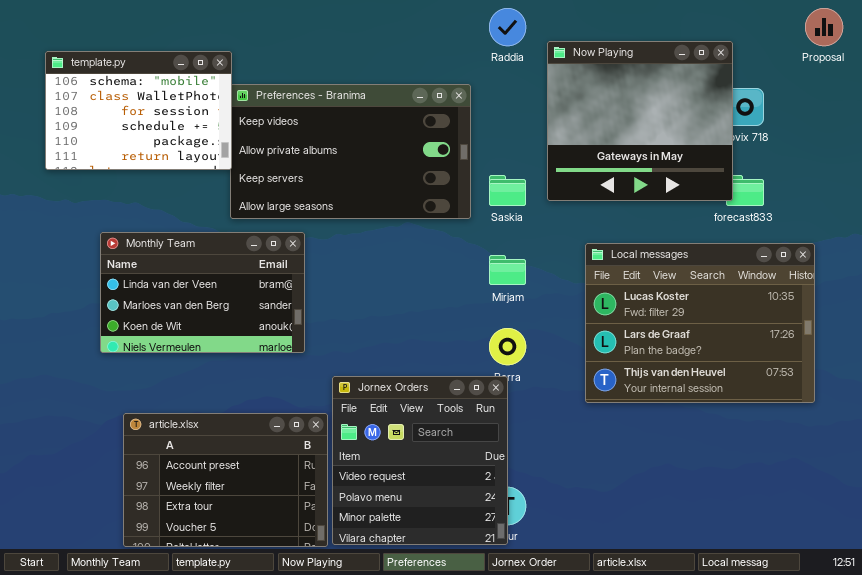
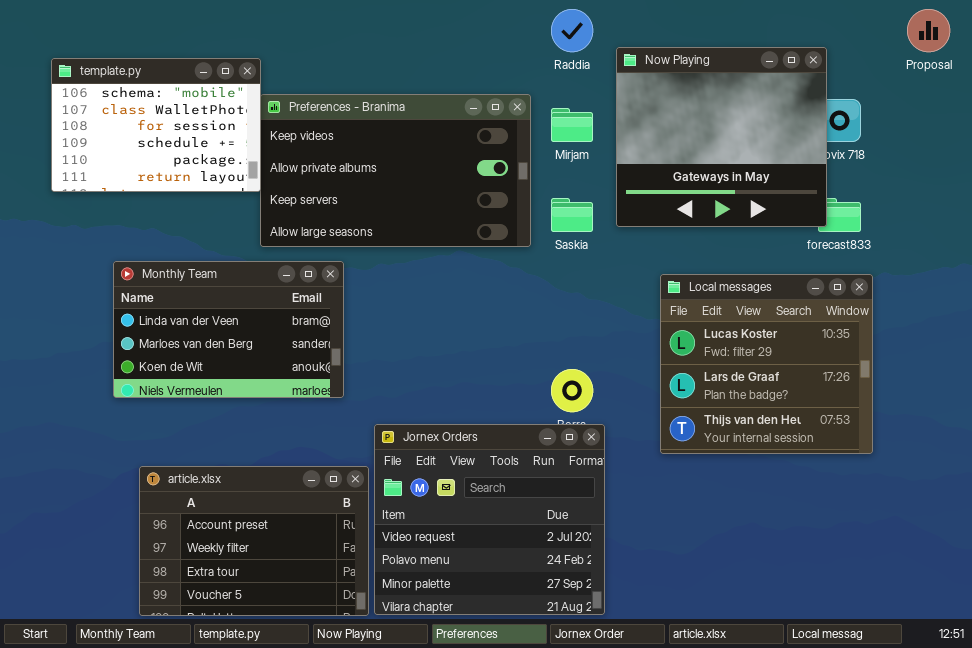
Local messages: [585,243,815,403] -> [660,274,873,454], resized
Mirjam: [489,255,526,285] -> [551,108,593,142], moved
Jornex Orders: [332,376,508,545] -> [374,424,605,615], resized

